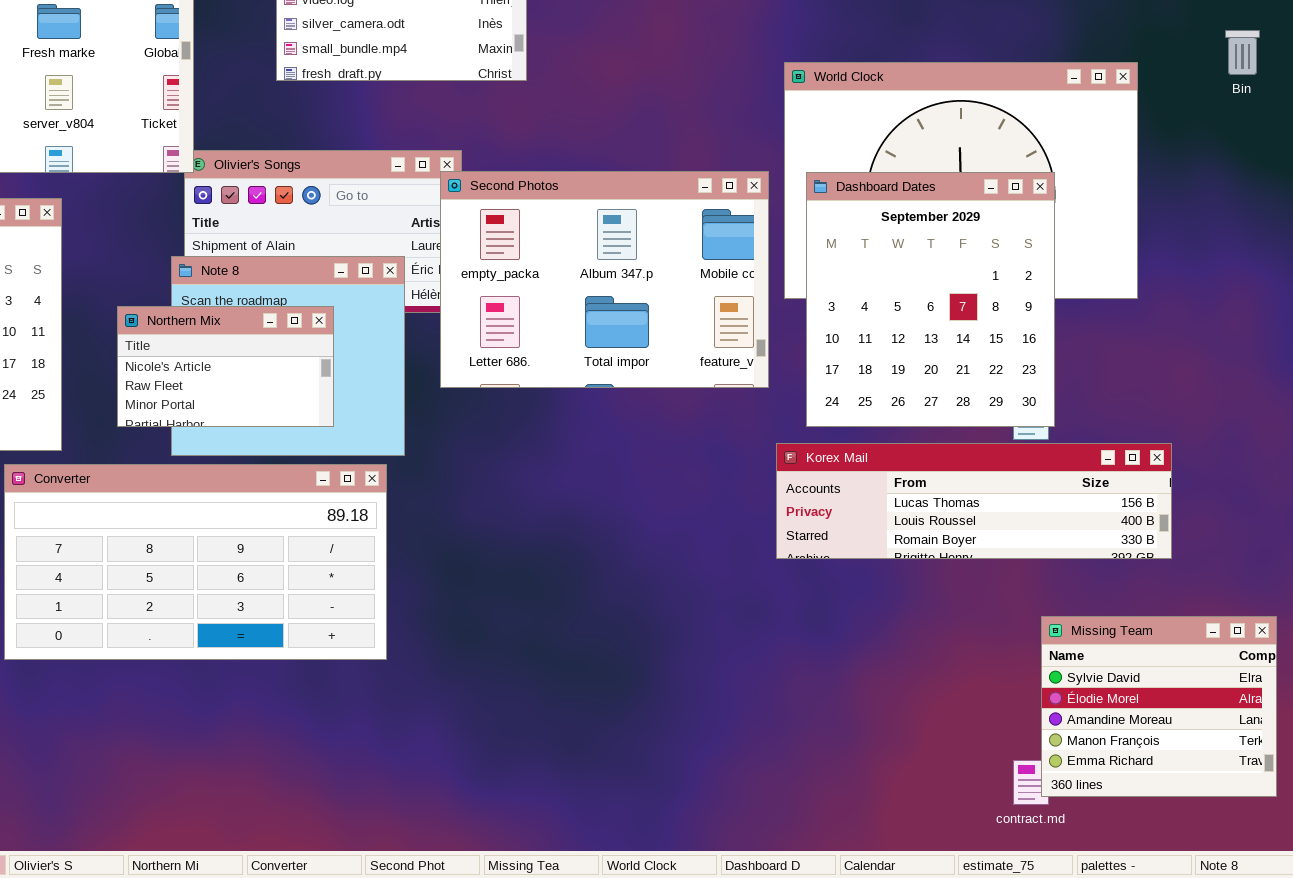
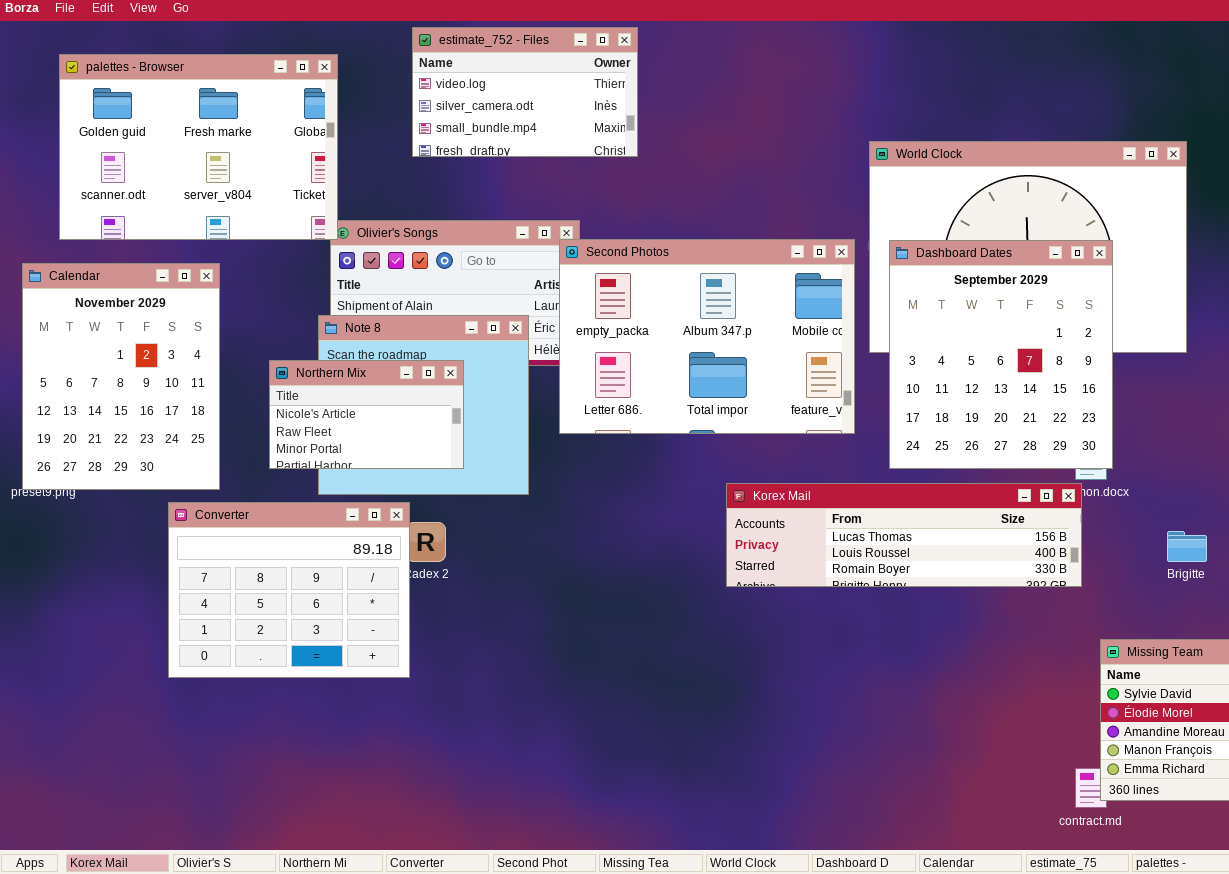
Korex Mail: [776,443,1172,559] -> [726,483,1082,587], moved
Converter: [4,464,387,660] -> [168,502,410,678], resized

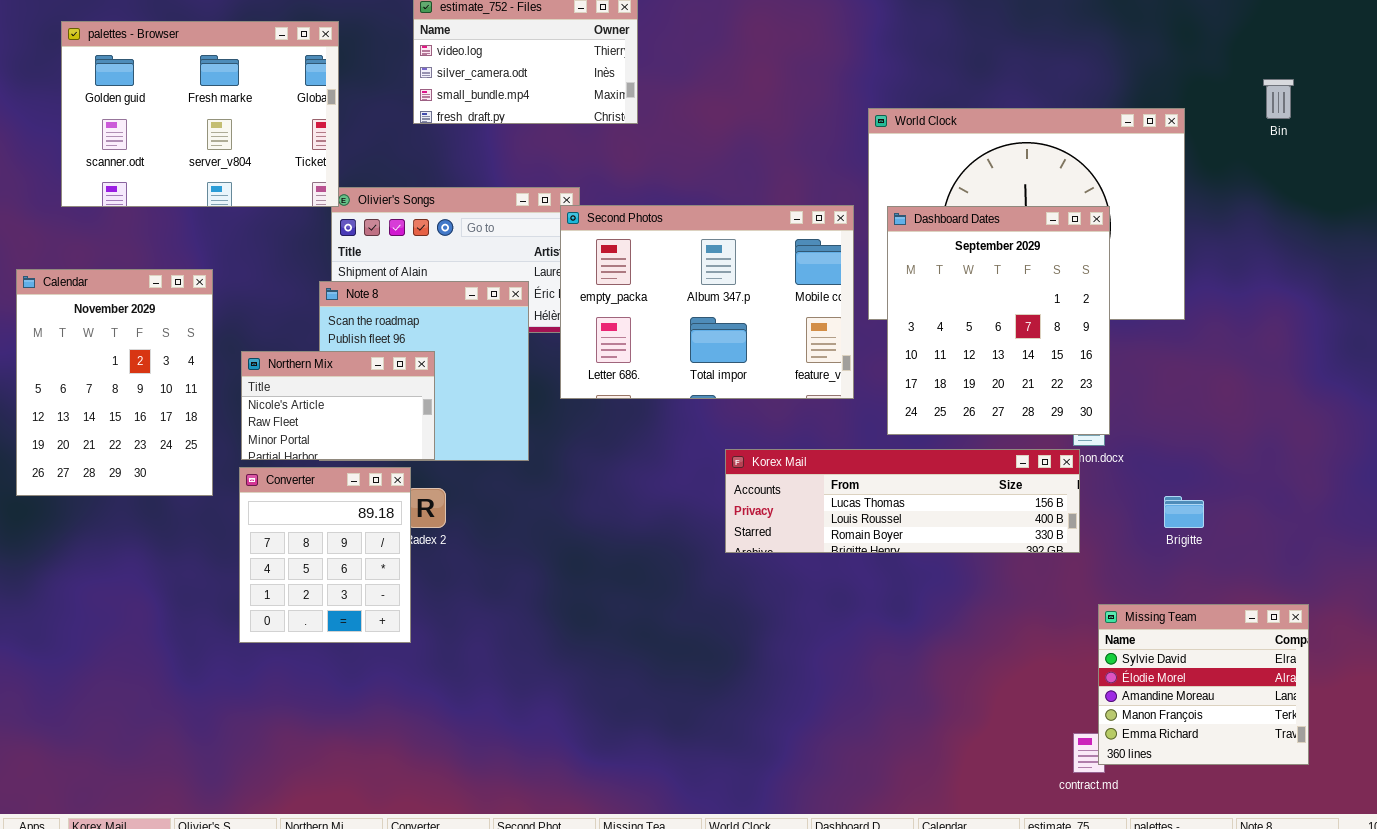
Calendar: [22,263,220,490] -> [16,269,213,496], moved
Northern Mix: [269,360,464,469] -> [241,351,435,460], moved
Converter: [168,502,410,678] -> [239,467,411,643], resized

